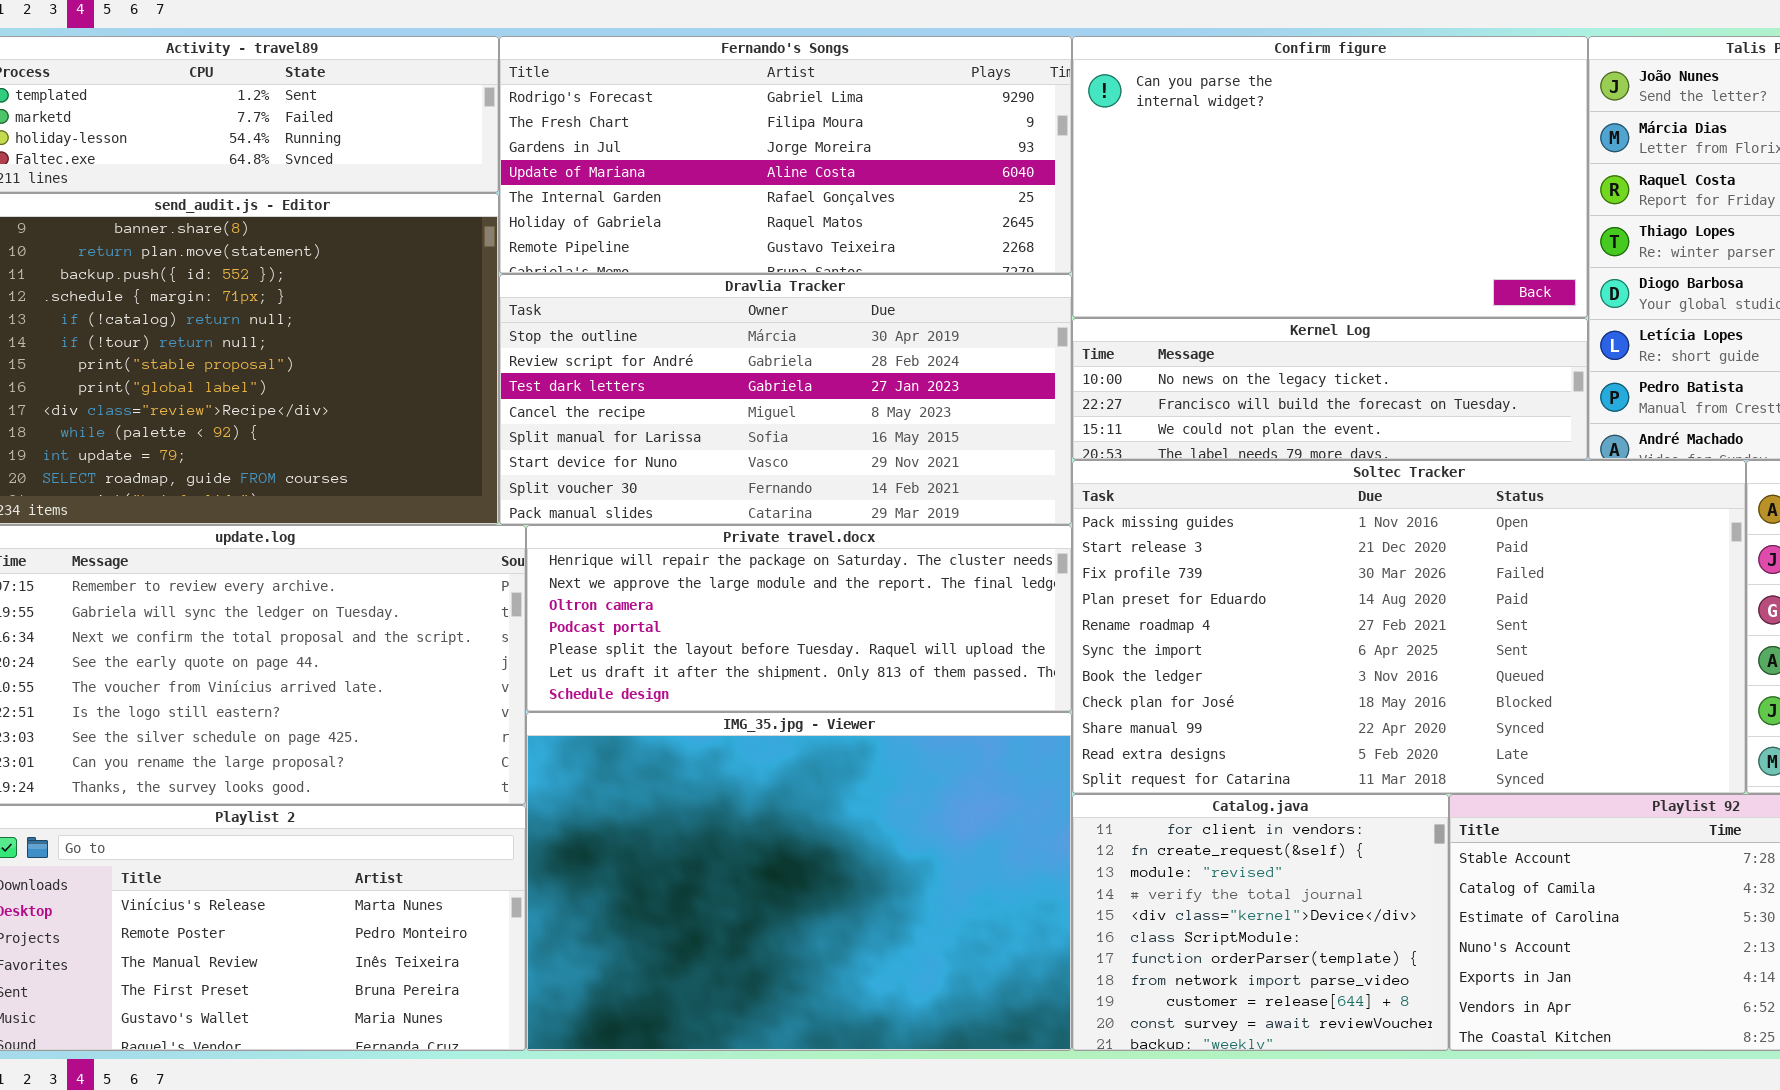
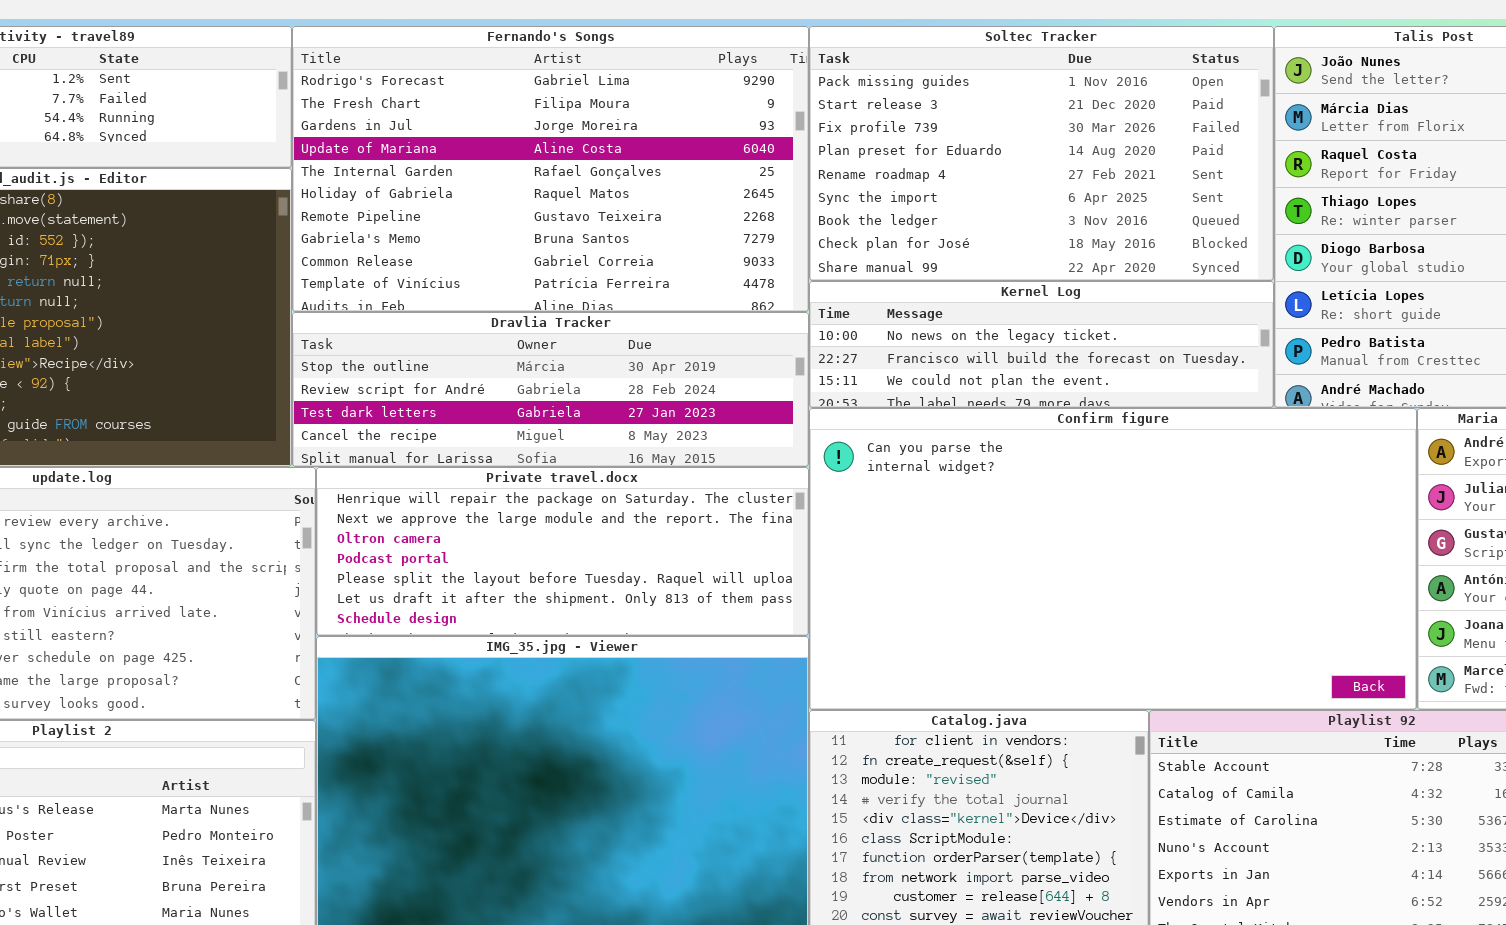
Fernando's Songs: [499,36,1072,274] -> [292,26,809,312], resized
Confirm figure: [1072,36,1588,318] -> [809,408,1417,710], moved, resized
Dravlia Tracker: [499,274,1072,525] -> [292,312,809,467], resized
Soltec Tracker: [1072,460,1746,794] -> [809,26,1274,281], moved, resized

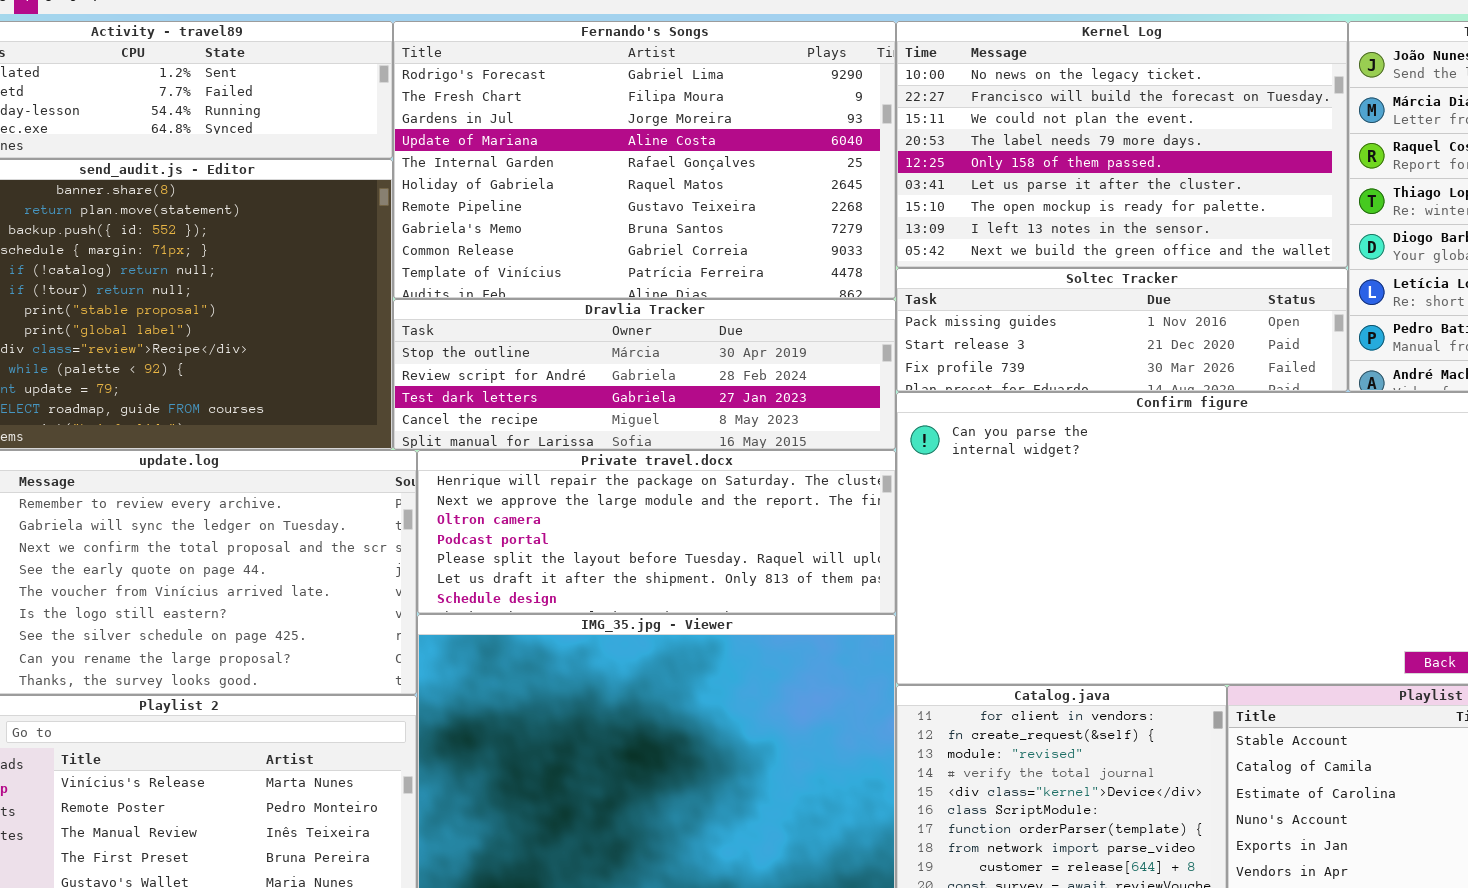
Soltec Tracker: [809,26,1274,281] -> [896,268,1348,392], moved, resized
Kernel Log: [809,281,1274,408] -> [896,21,1348,268], moved, resized

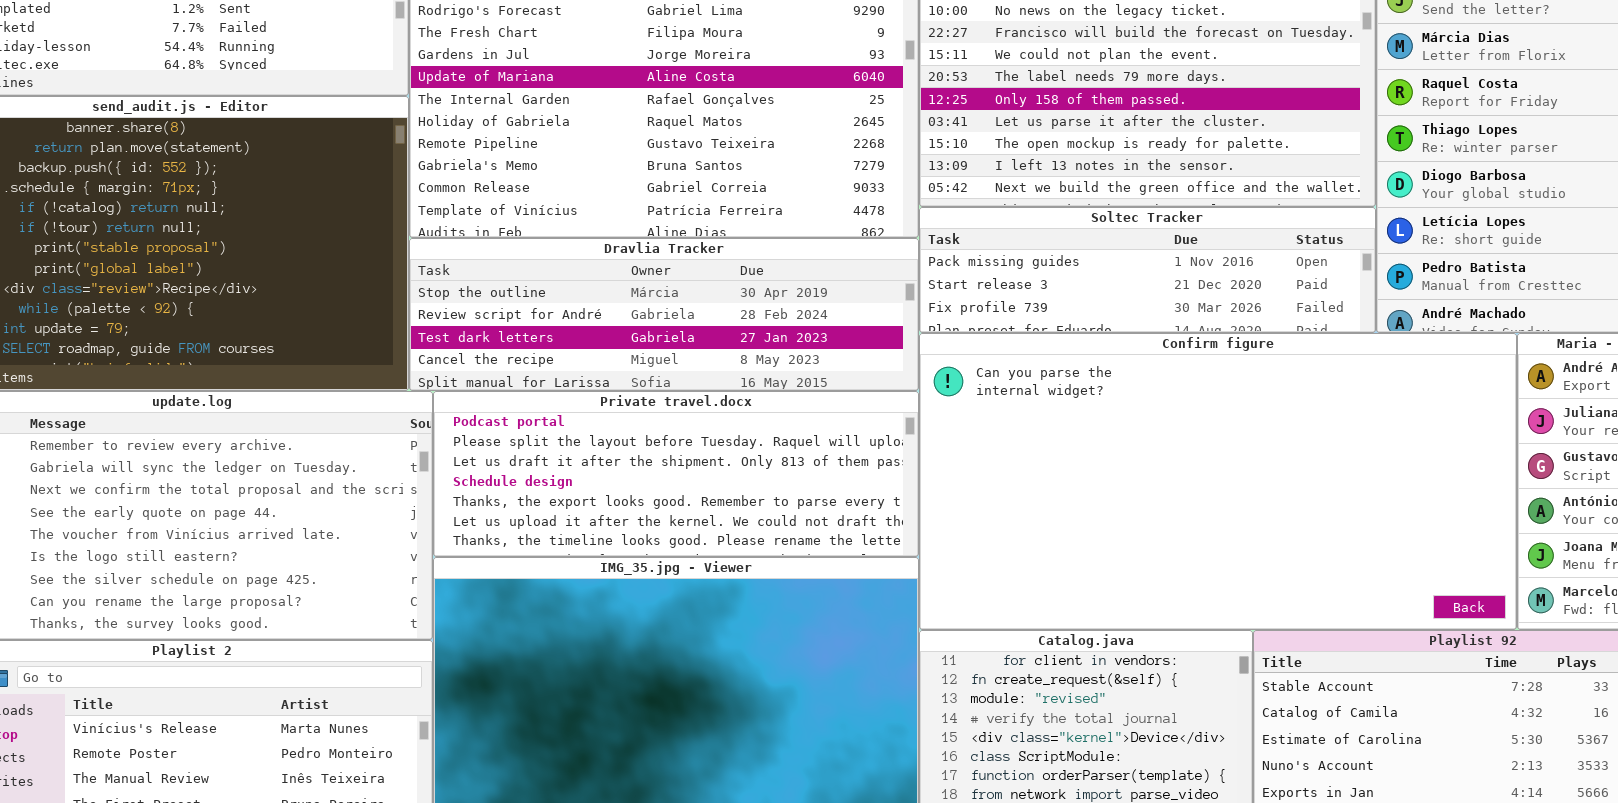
Private travel.docx: [417,450,896,614] -> [433,391,919,557], scrolled down 3 rows

